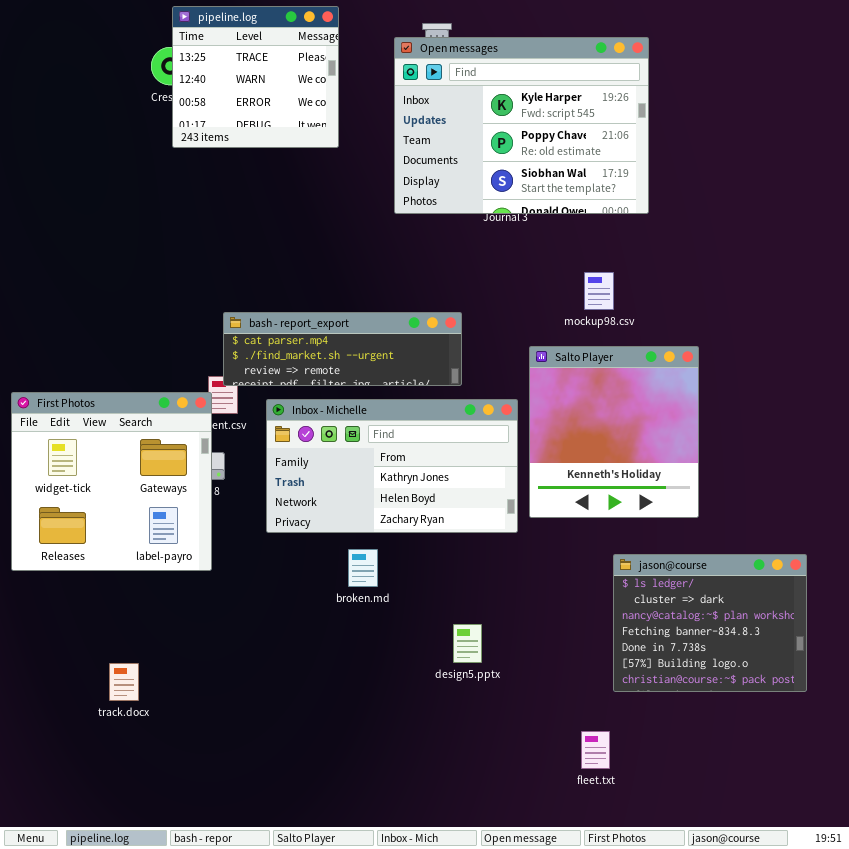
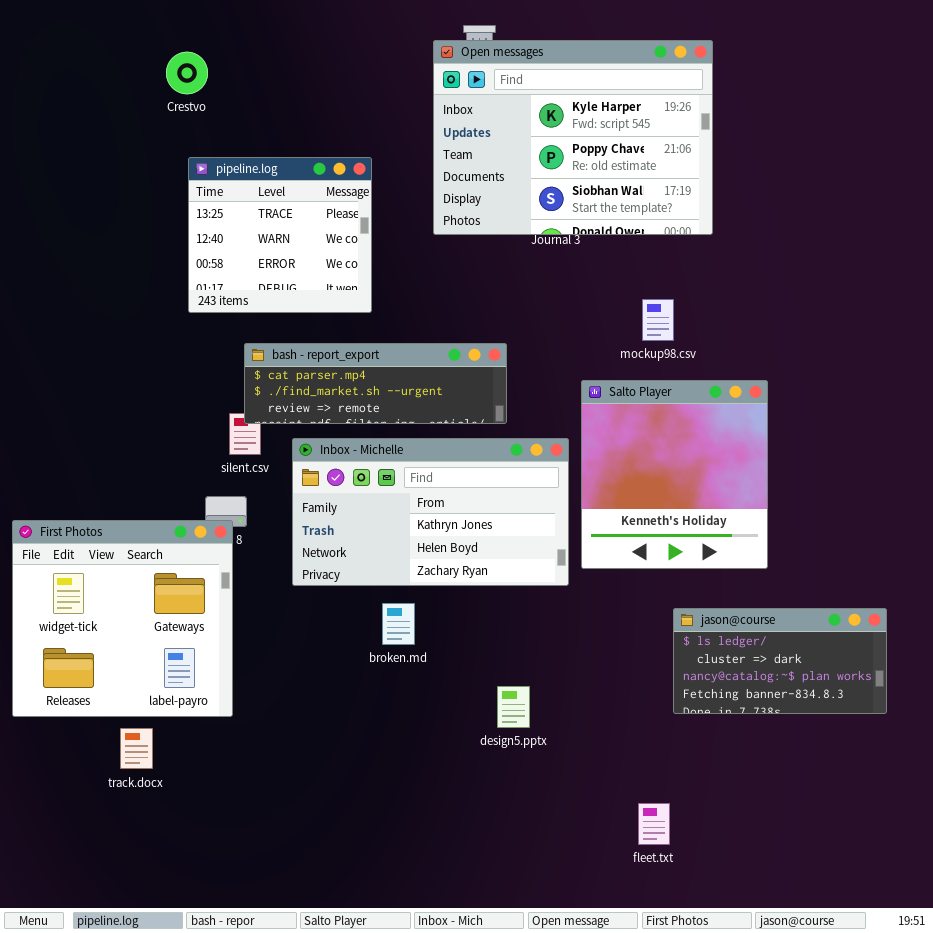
pipeline.log: [172,6,339,148] -> [188,157,372,313], moved
First Photos: [11,392,212,571] -> [12,520,233,717], moved
jason@course: [613,554,807,692] -> [673,608,887,714], resized

